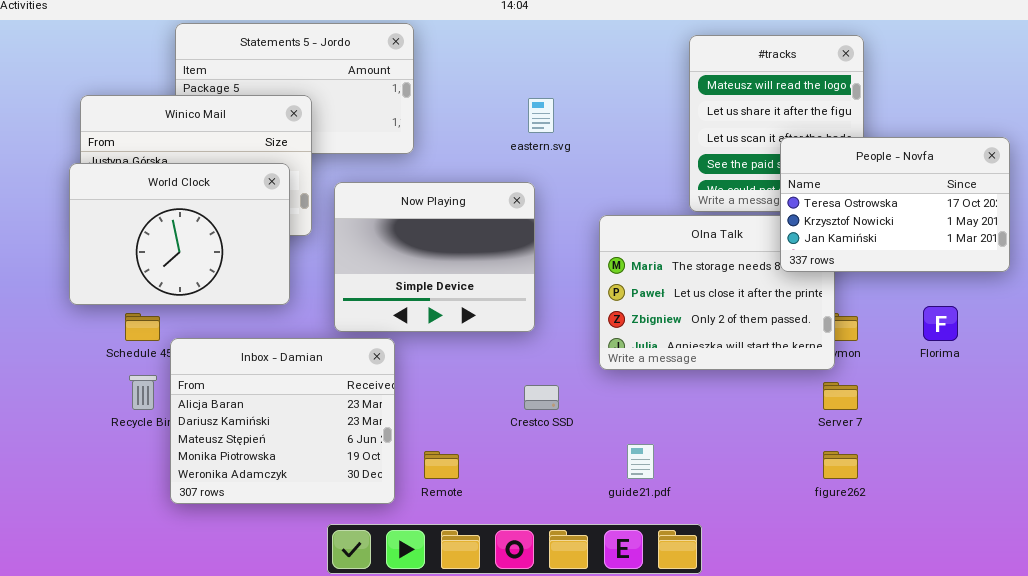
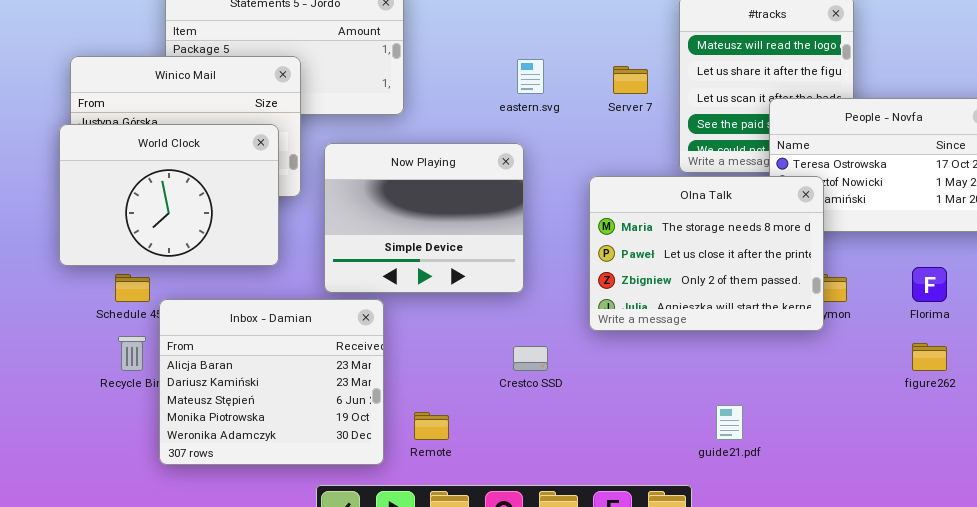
Olna Talk: [599,215,835,370] -> [589,176,824,331], raised
Server 7: [823,382,858,410] -> [613,66,648,94], moved
guide21.pdf: [627,444,654,479] -> [716,405,743,440], moved
figure262: [823,451,858,479] -> [912,343,947,371], moved

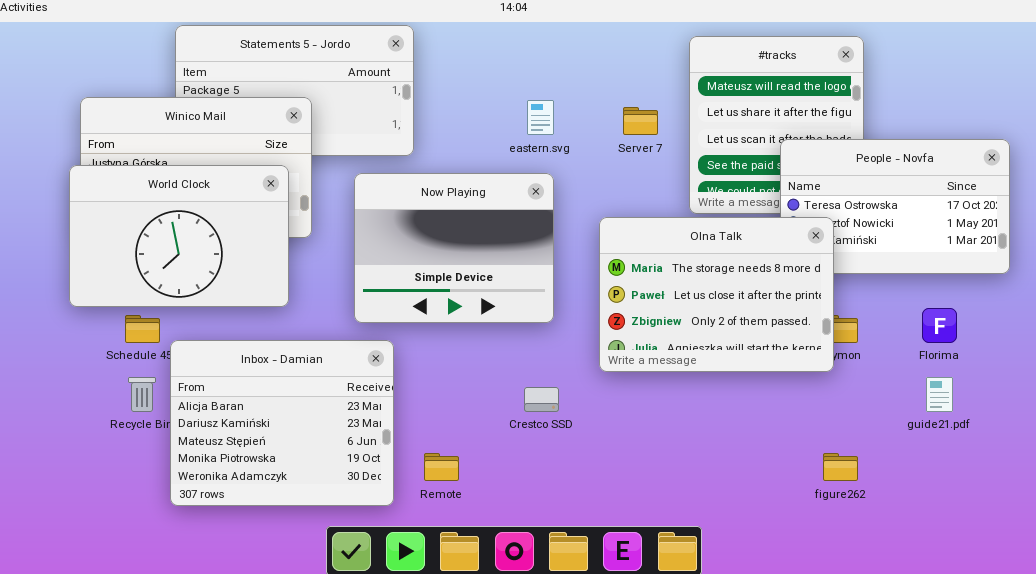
Now Playing: [324,143,524,293] -> [354,173,554,323], moved
figure262: [912,343,947,371] -> [823,453,858,481], moved
guide21.pdf: [716,405,743,440] -> [926,377,953,412], moved

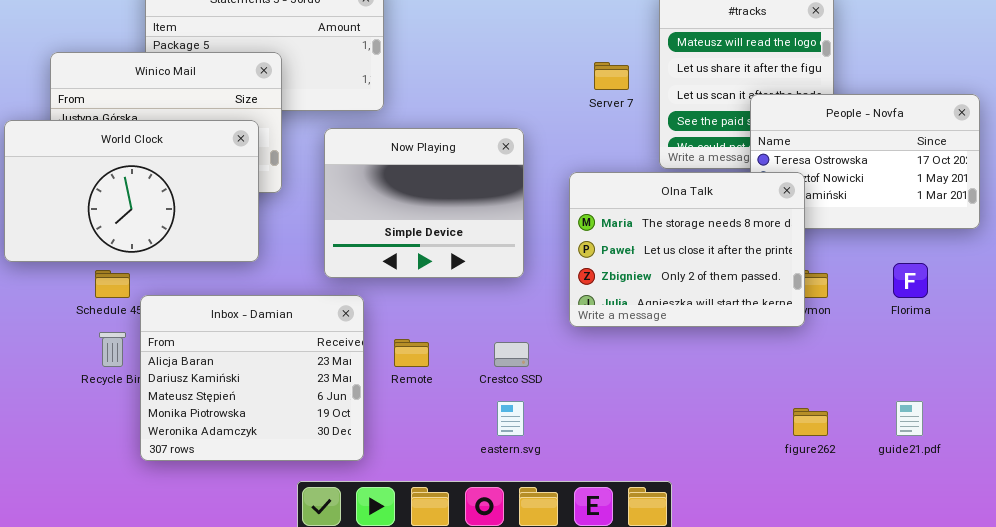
eastern.svg: [527,100,554,135] -> [497,401,524,436], moved
World Clock: [69,165,289,307] -> [4,120,259,262], resized
guide21.pdf: [926,377,953,412] -> [896,401,923,436], moved
Remote: [424,453,459,481] -> [394,339,429,367], moved

